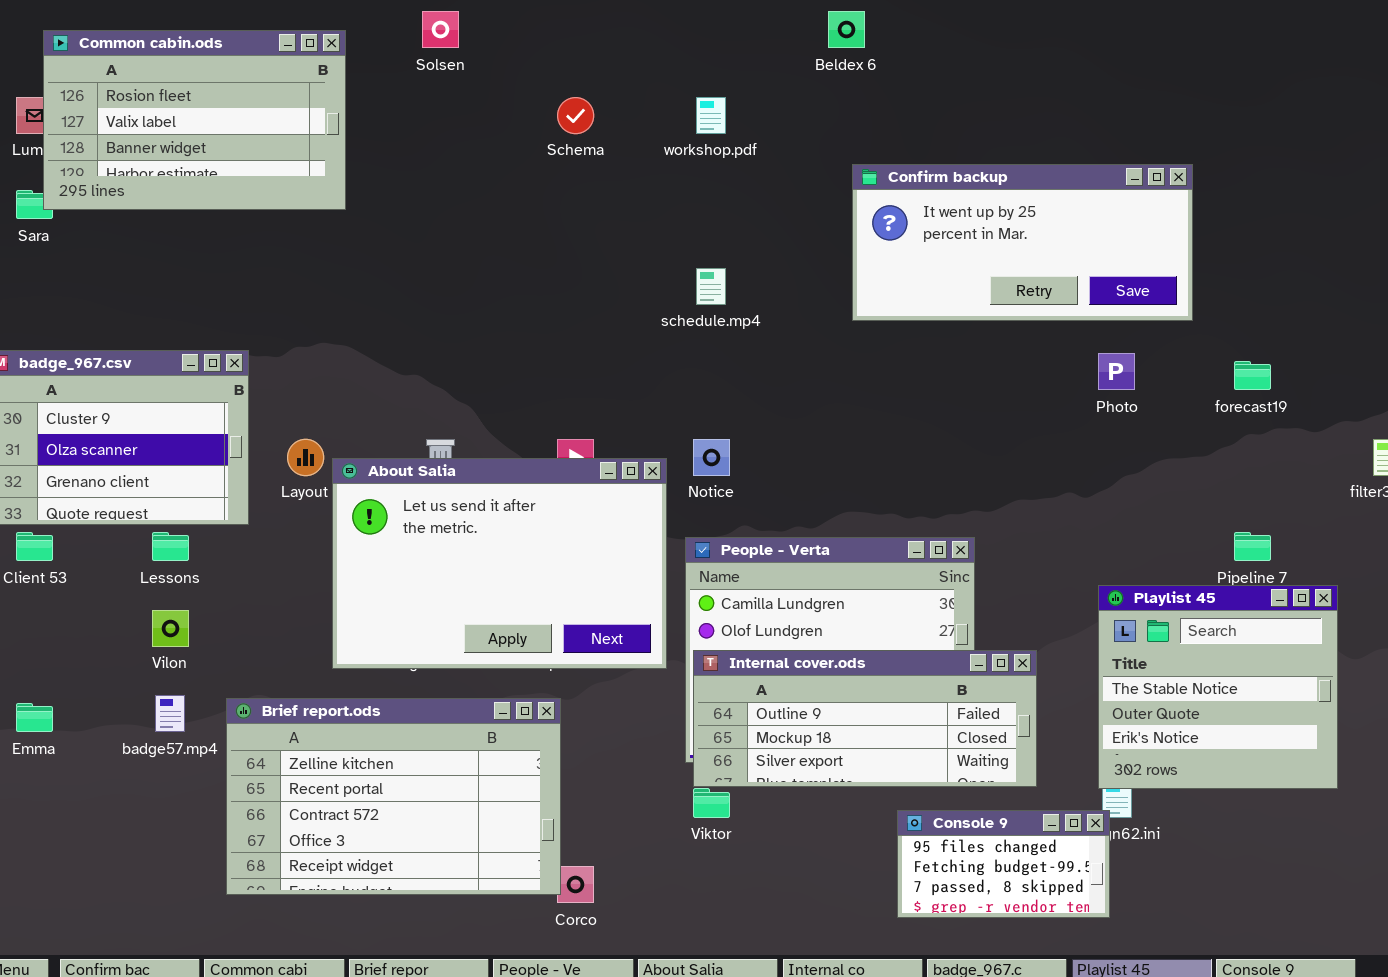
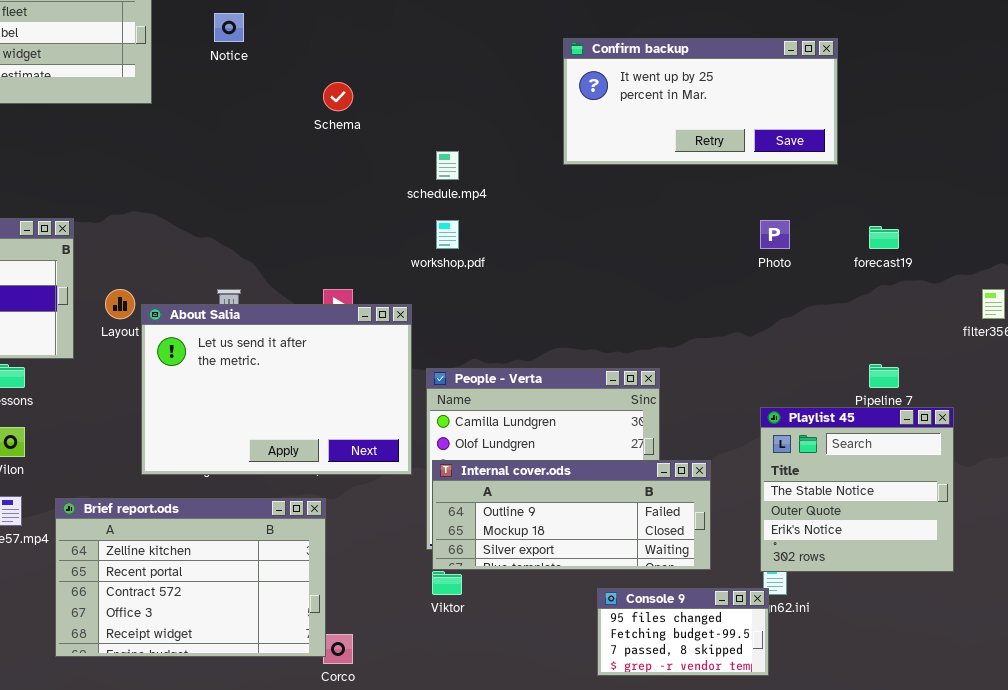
Schema: [557,97,594,134] -> [323,82,353,111], moved
workshop.pdf: [696,97,726,134] -> [436,220,459,249], moved
Confirm backup: [852,164,1193,321] -> [563,38,838,165], moved
Notice: [693,439,730,476] -> [214,13,244,42], moved

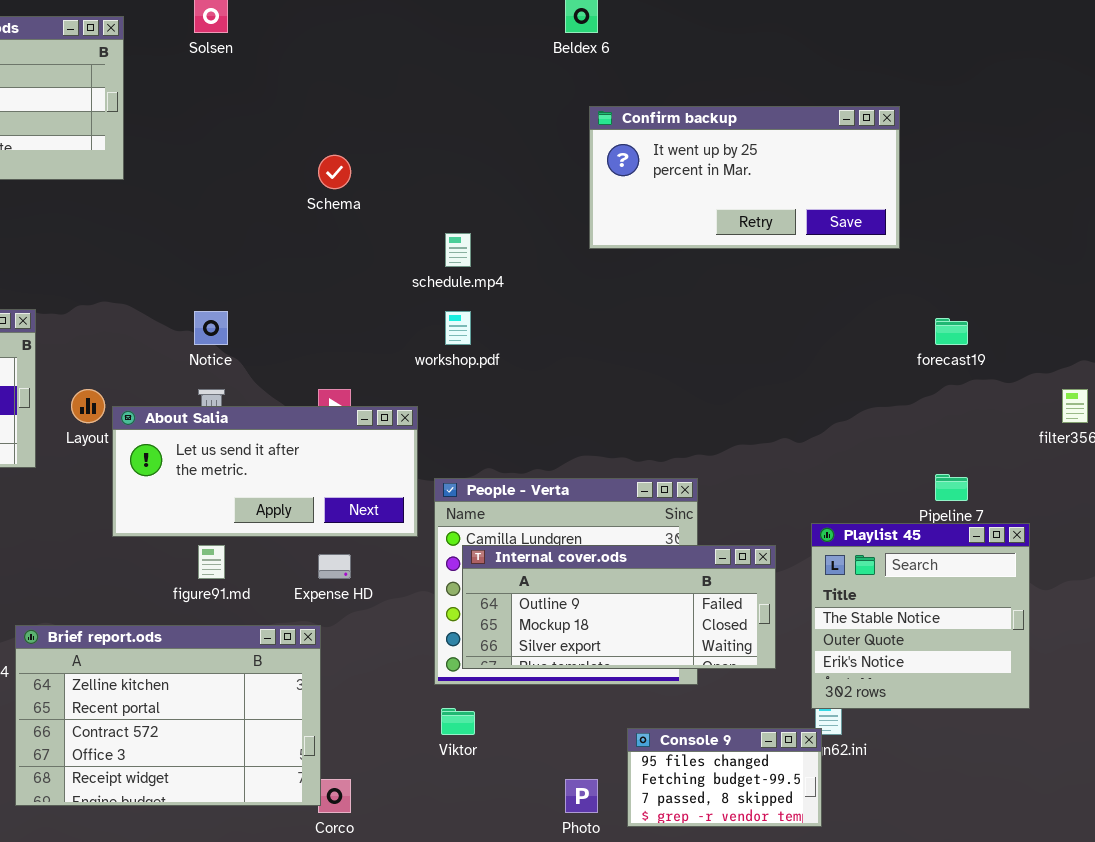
Notice: [214,13,244,42] -> [194,311,228,345], moved
Photo: [760,220,790,249] -> [565,779,598,813], moved
About Salia: [141,304,412,475] -> [112,406,418,537], resized
Internal cover.ods: [432,460,711,570] -> [462,545,776,669], moved

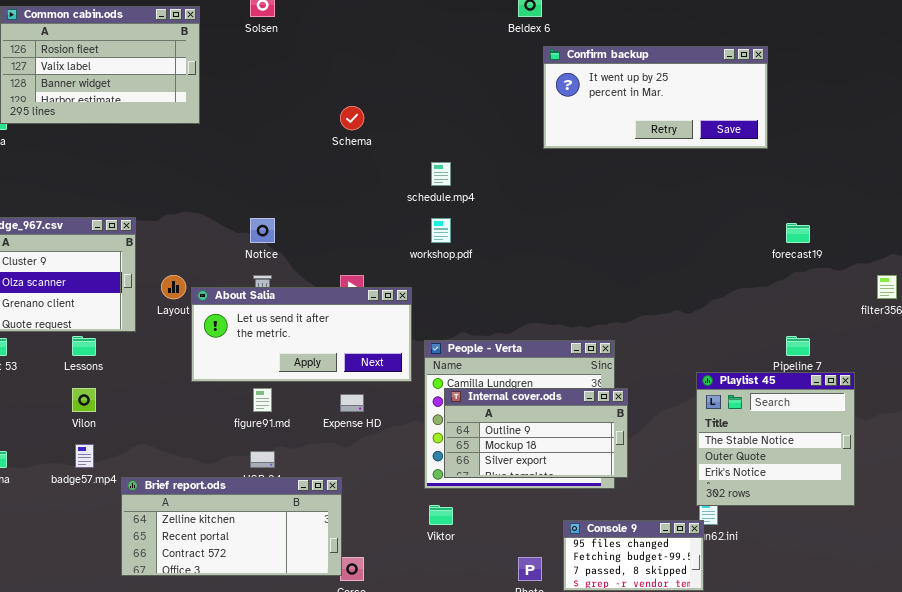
Confirm backup: [589,106,900,249] -> [543,46,768,149], moved
Internal cover.ods: [462,545,776,669] -> [444,388,628,478], resized
Brief report.ods: [15,625,321,806] -> [121,477,342,576], resized

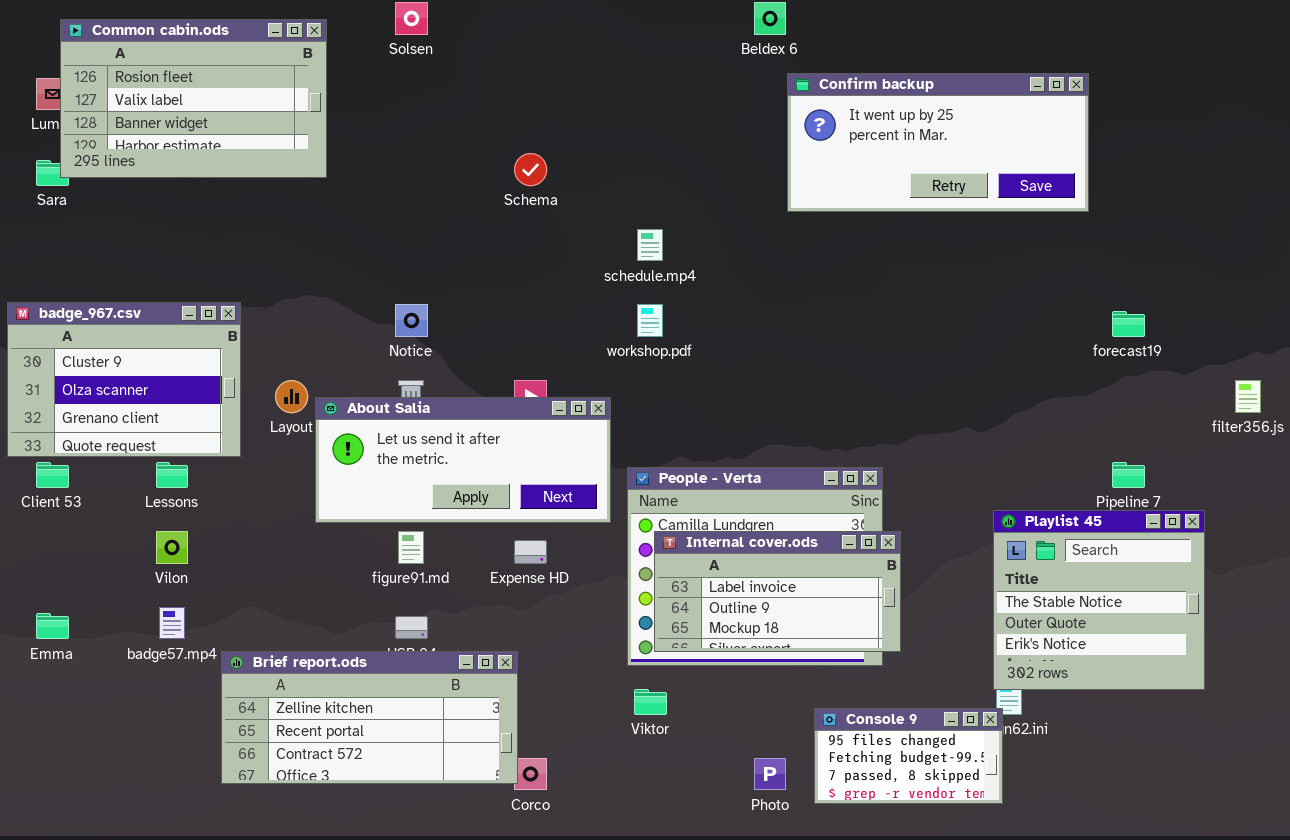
Internal cover.ods: [444,388,628,478] -> [654,531,901,652], scrolled up 1 row

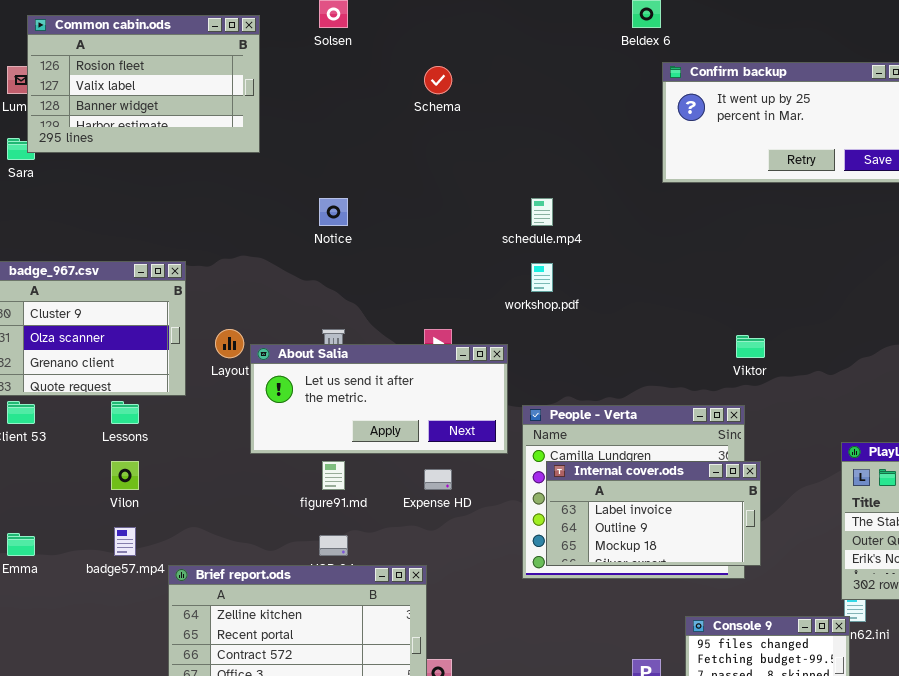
Schema: [514,153,547,186] -> [424,66,452,94], moved
Notice: [395,304,428,337] -> [319,198,348,226], moved
Viktor: [634,689,667,715] -> [736,335,765,358], moved

